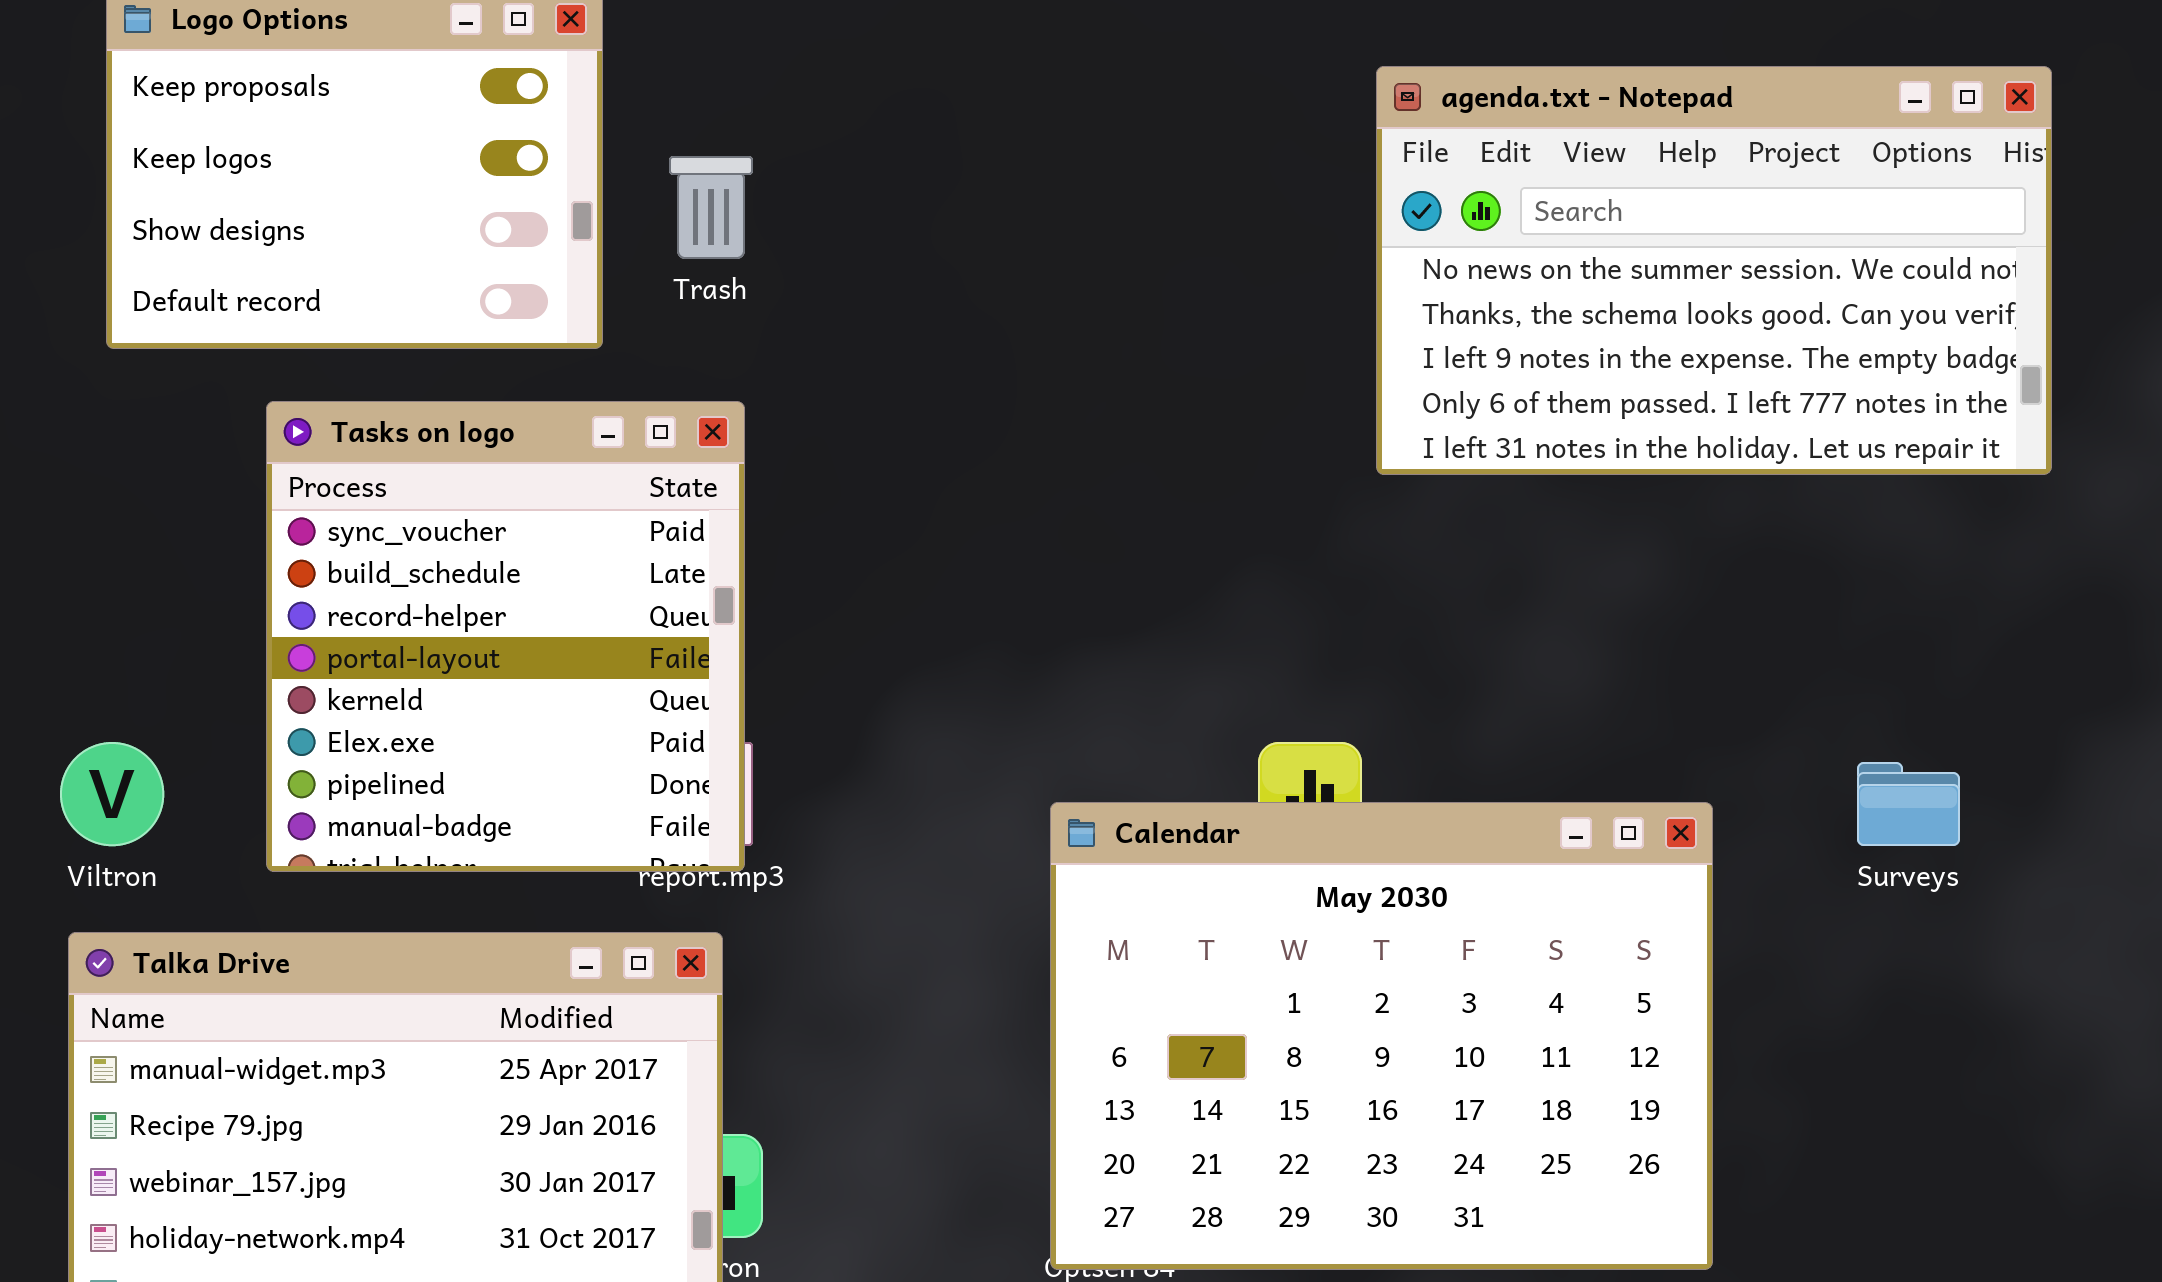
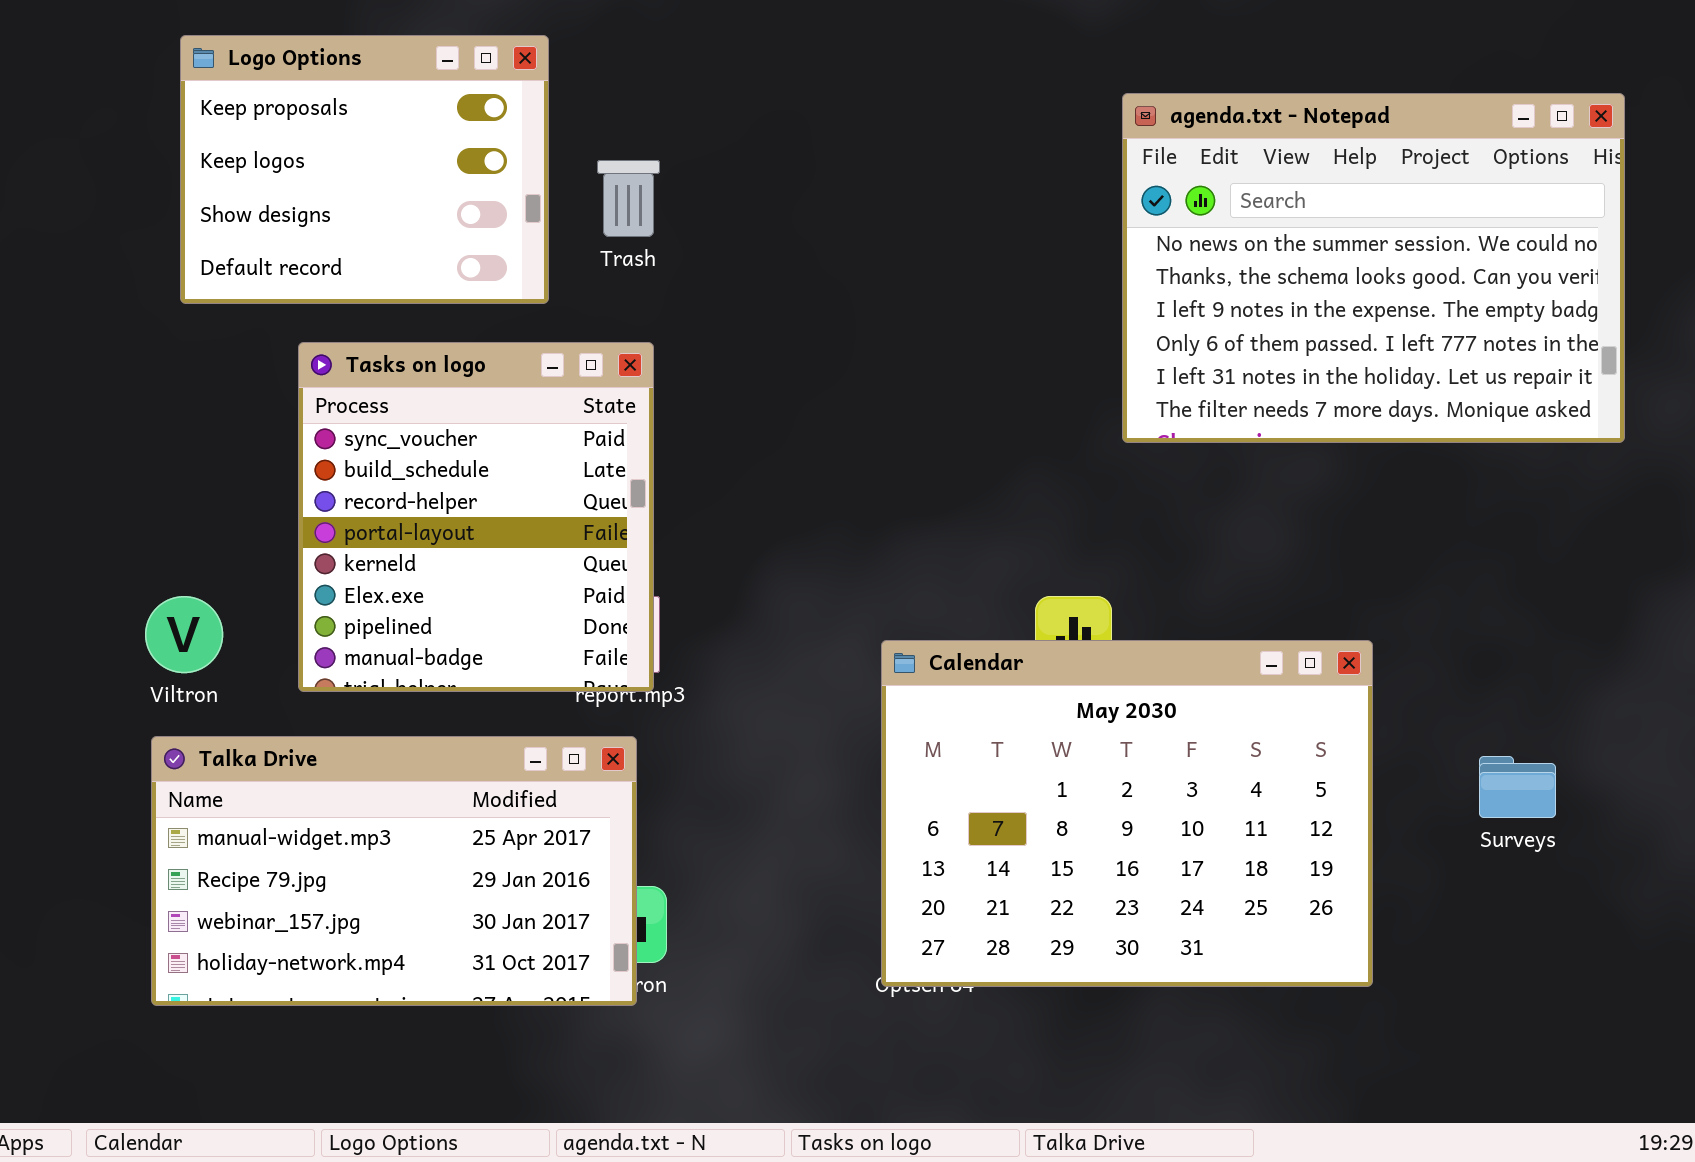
agenda.txt - Notepad: [1376,66,2052,475] -> [1122,93,1625,443], resized
Surveys: [1857,762,1960,846] -> [1479,756,1556,818], moved

